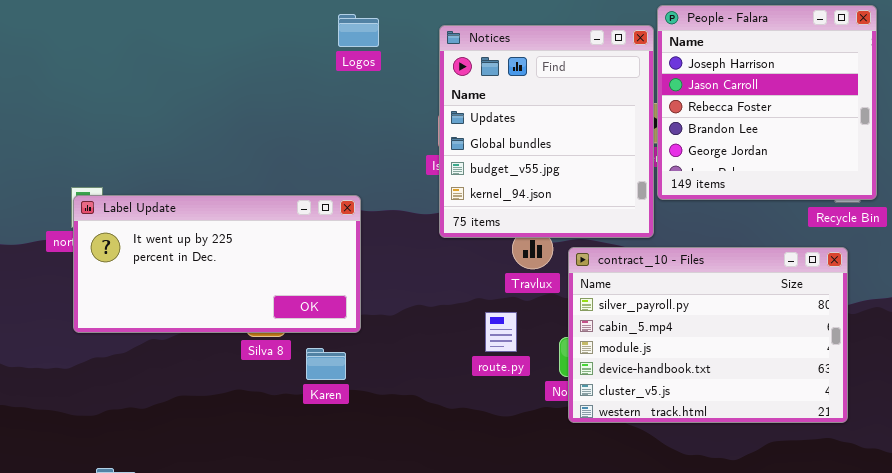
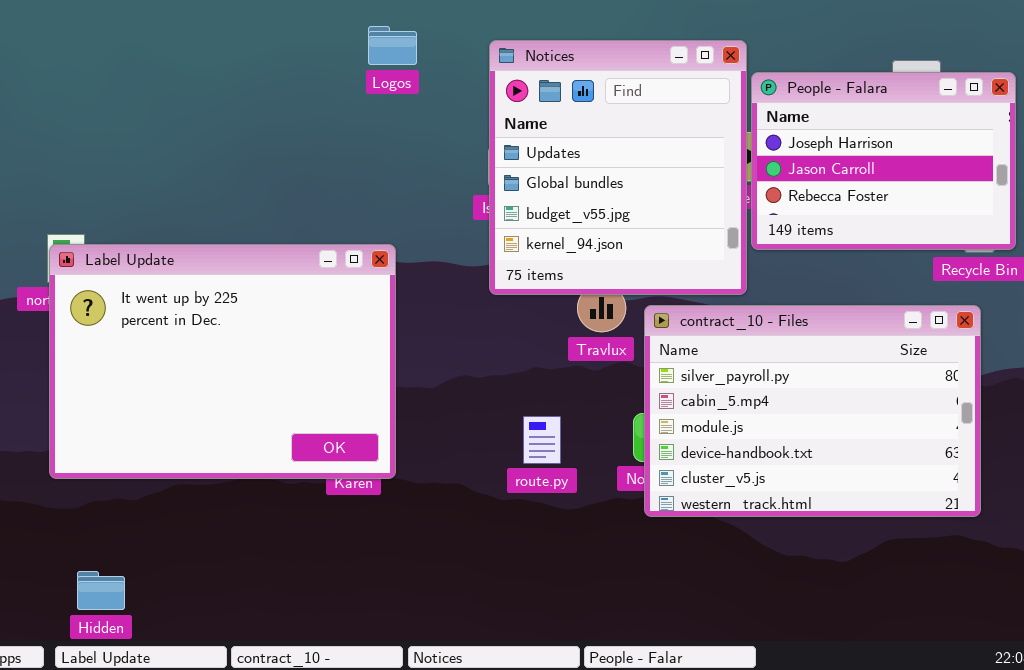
People - Falara: [657,5,877,200] -> [751,72,1016,250], resized
Label Update: [73,195,361,333] -> [49,244,396,479], resized
route.py: [485,312,517,352] -> [523,416,561,464], moved

